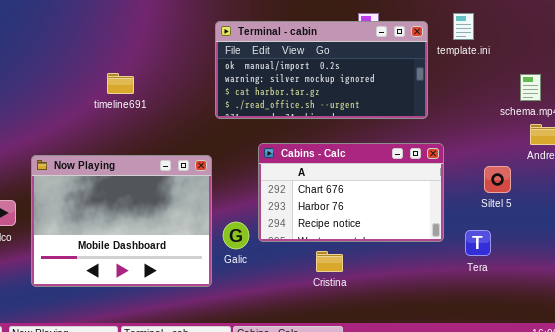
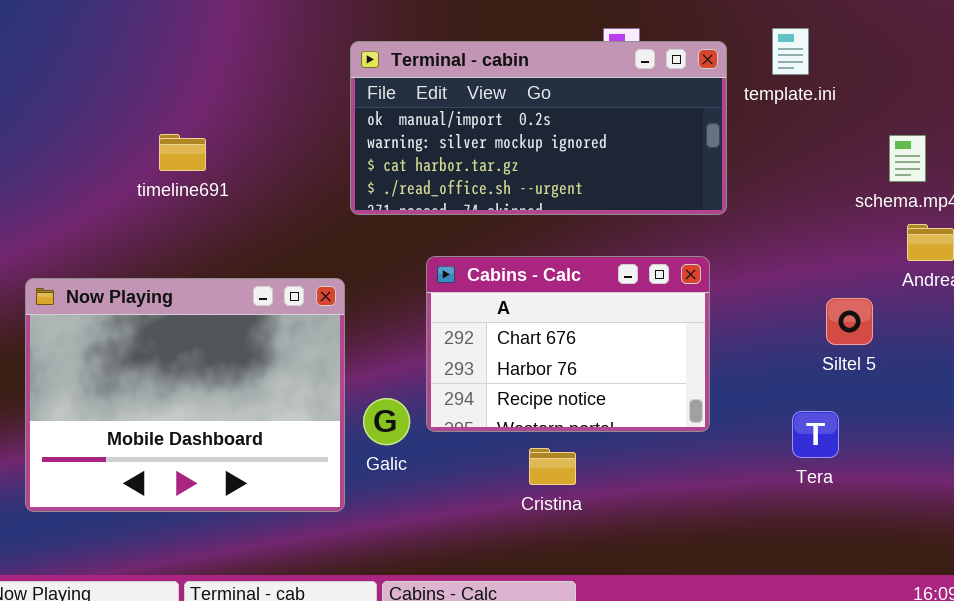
Cabins - Calc: [258,143,444,242] -> [426,256,710,432], resized

